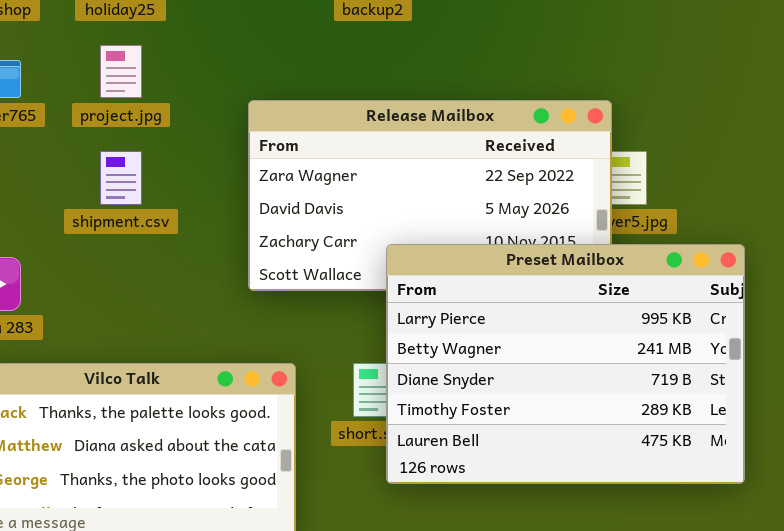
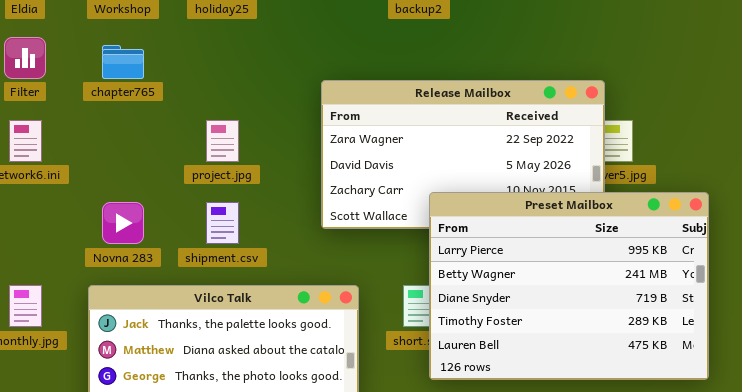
project.jpg: [100,45,142,98] -> [206,120,239,162], moved
shipment.csv: [100,151,142,205] -> [206,202,239,244], moved

